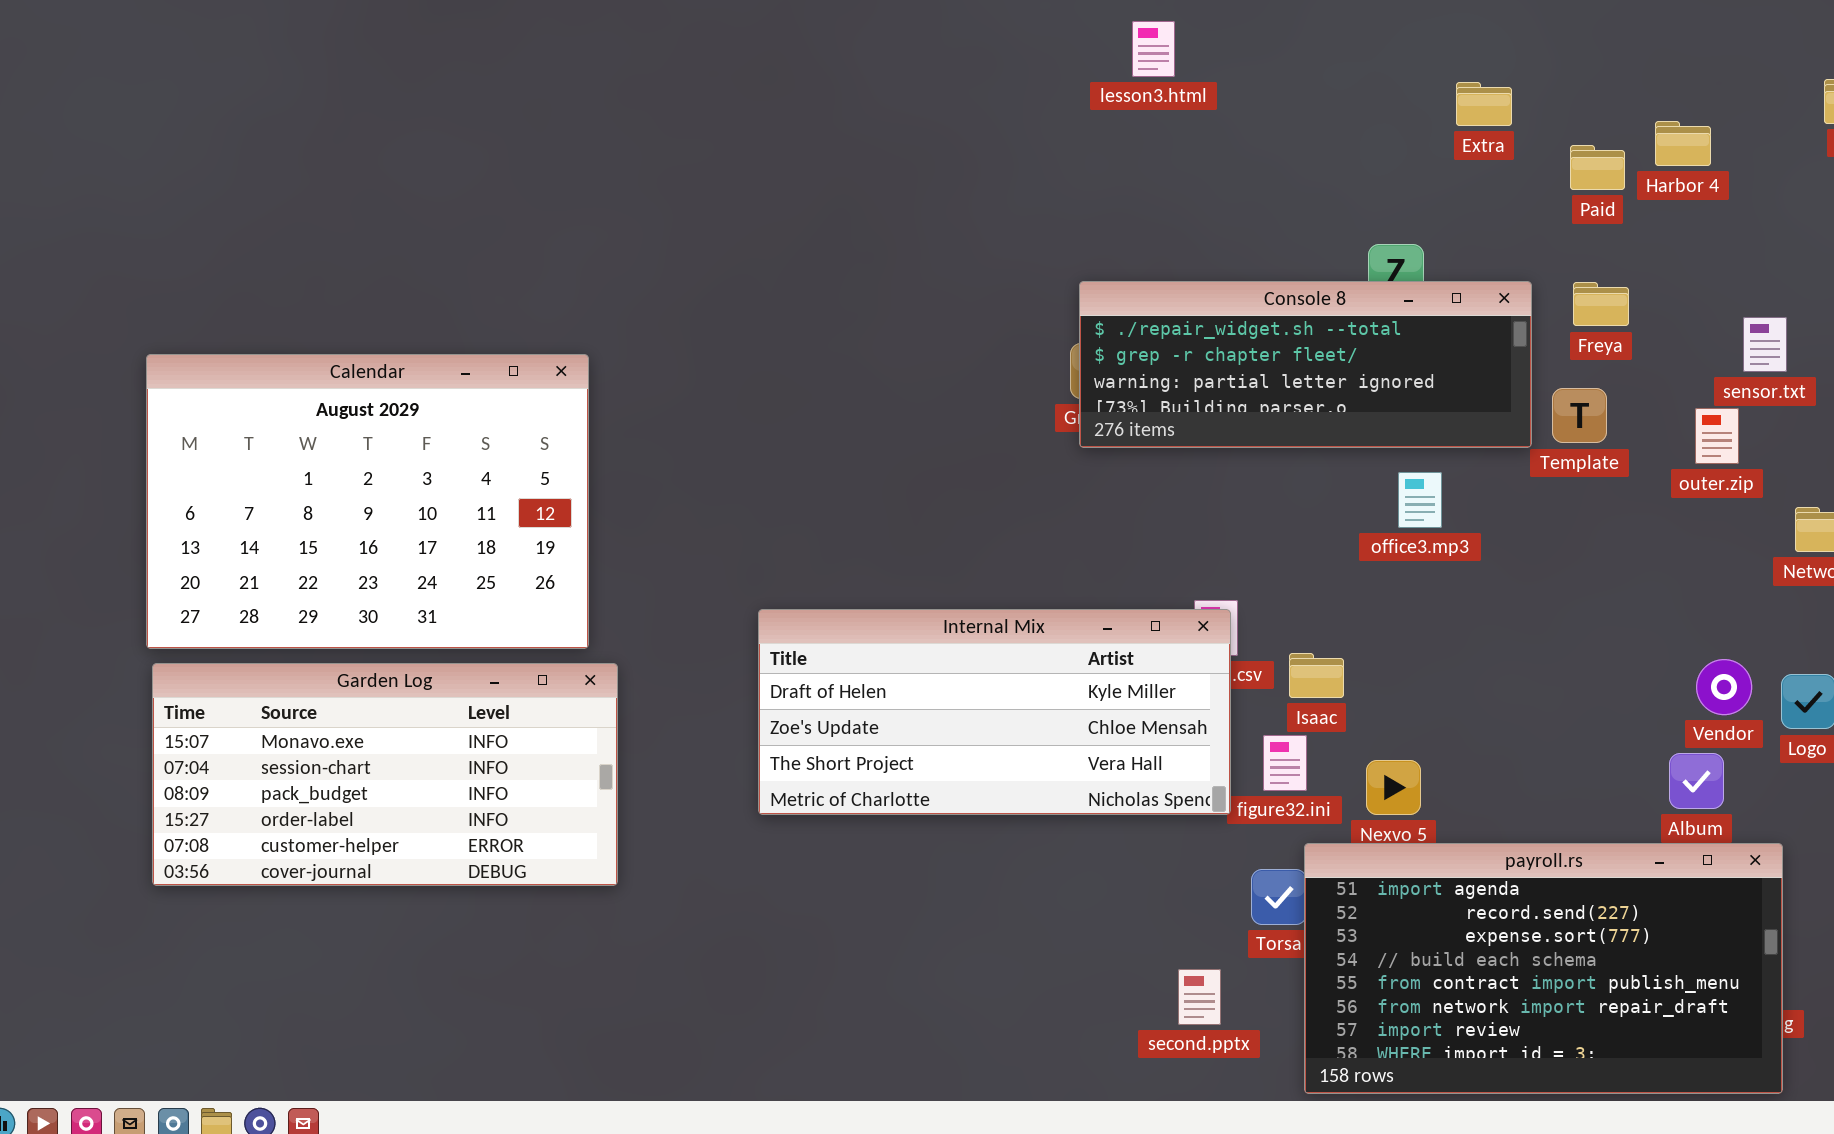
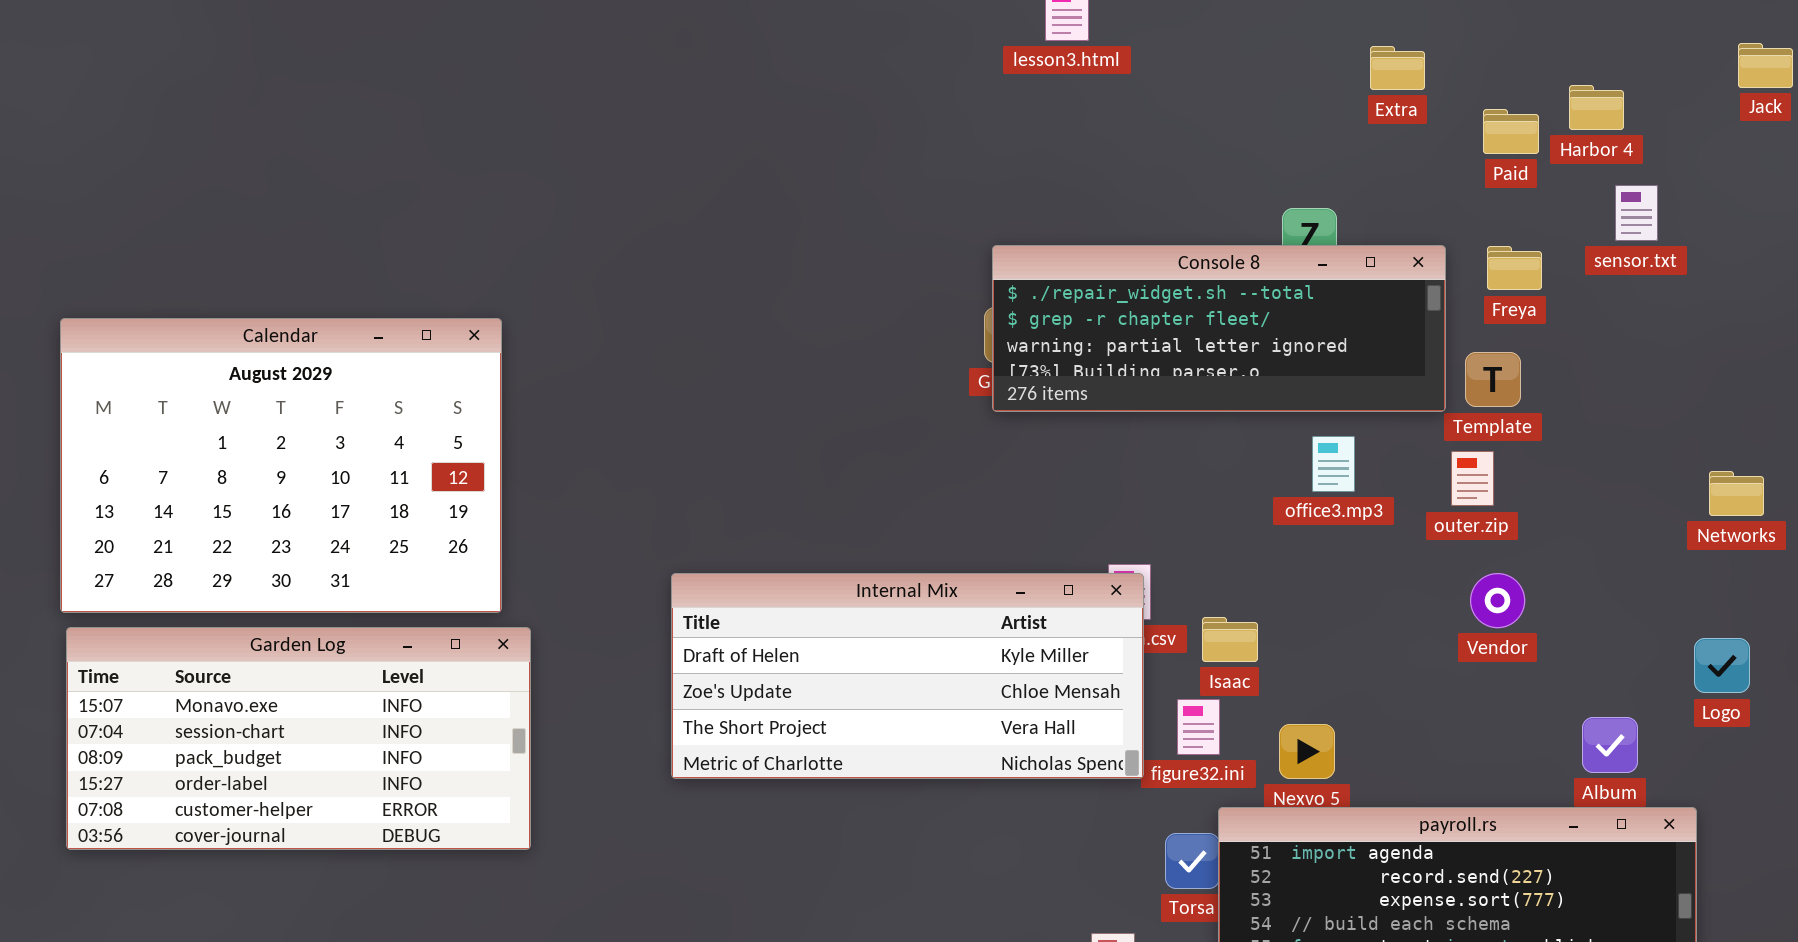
sensor.txt: [1743,317,1787,372] -> [1615,185,1658,241], moved
outer.zip: [1695,408,1739,464] -> [1451,451,1494,506], moved
Vendor: [1696,659,1752,715] -> [1470,573,1525,628], moved

